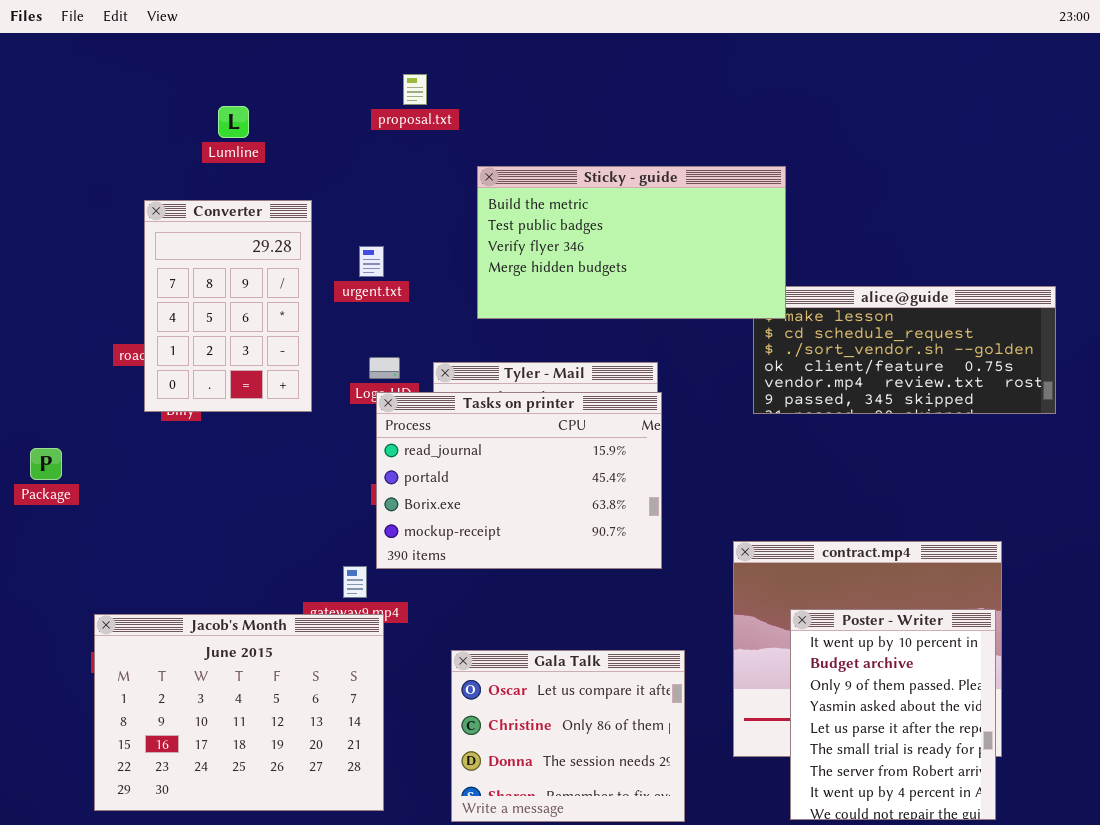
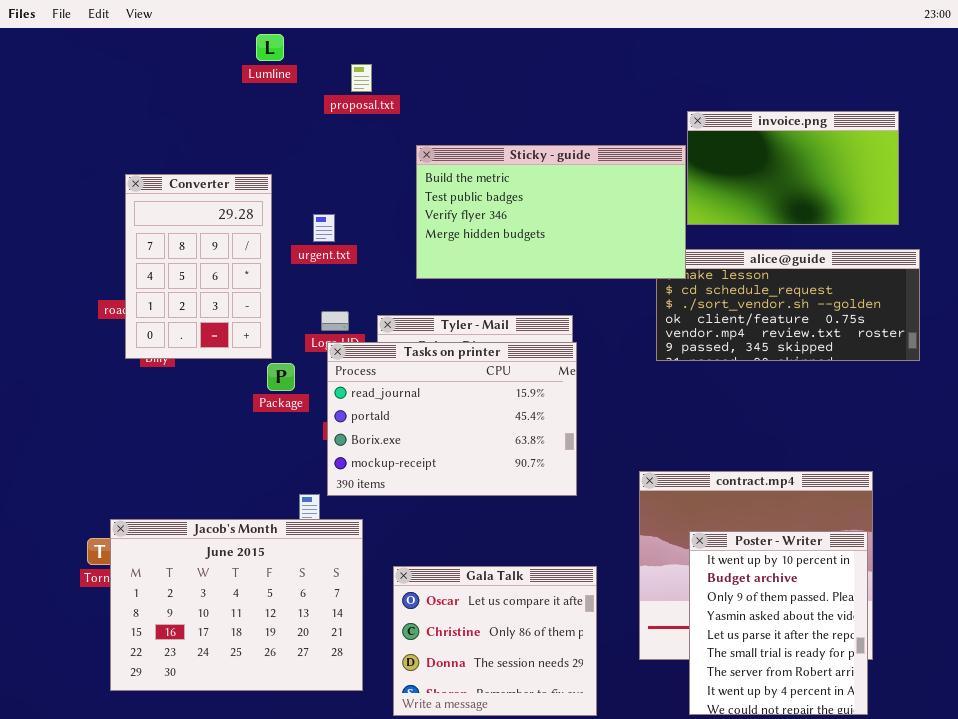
Lumline: [218,106,249,138] -> [256,34,284,61], moved
invoice.png: none -> [687,111,899,225], opened
Package: [30,448,62,480] -> [267,363,295,391], moved
Jacob's Month: [94,614,384,811] -> [110,519,363,691], moved

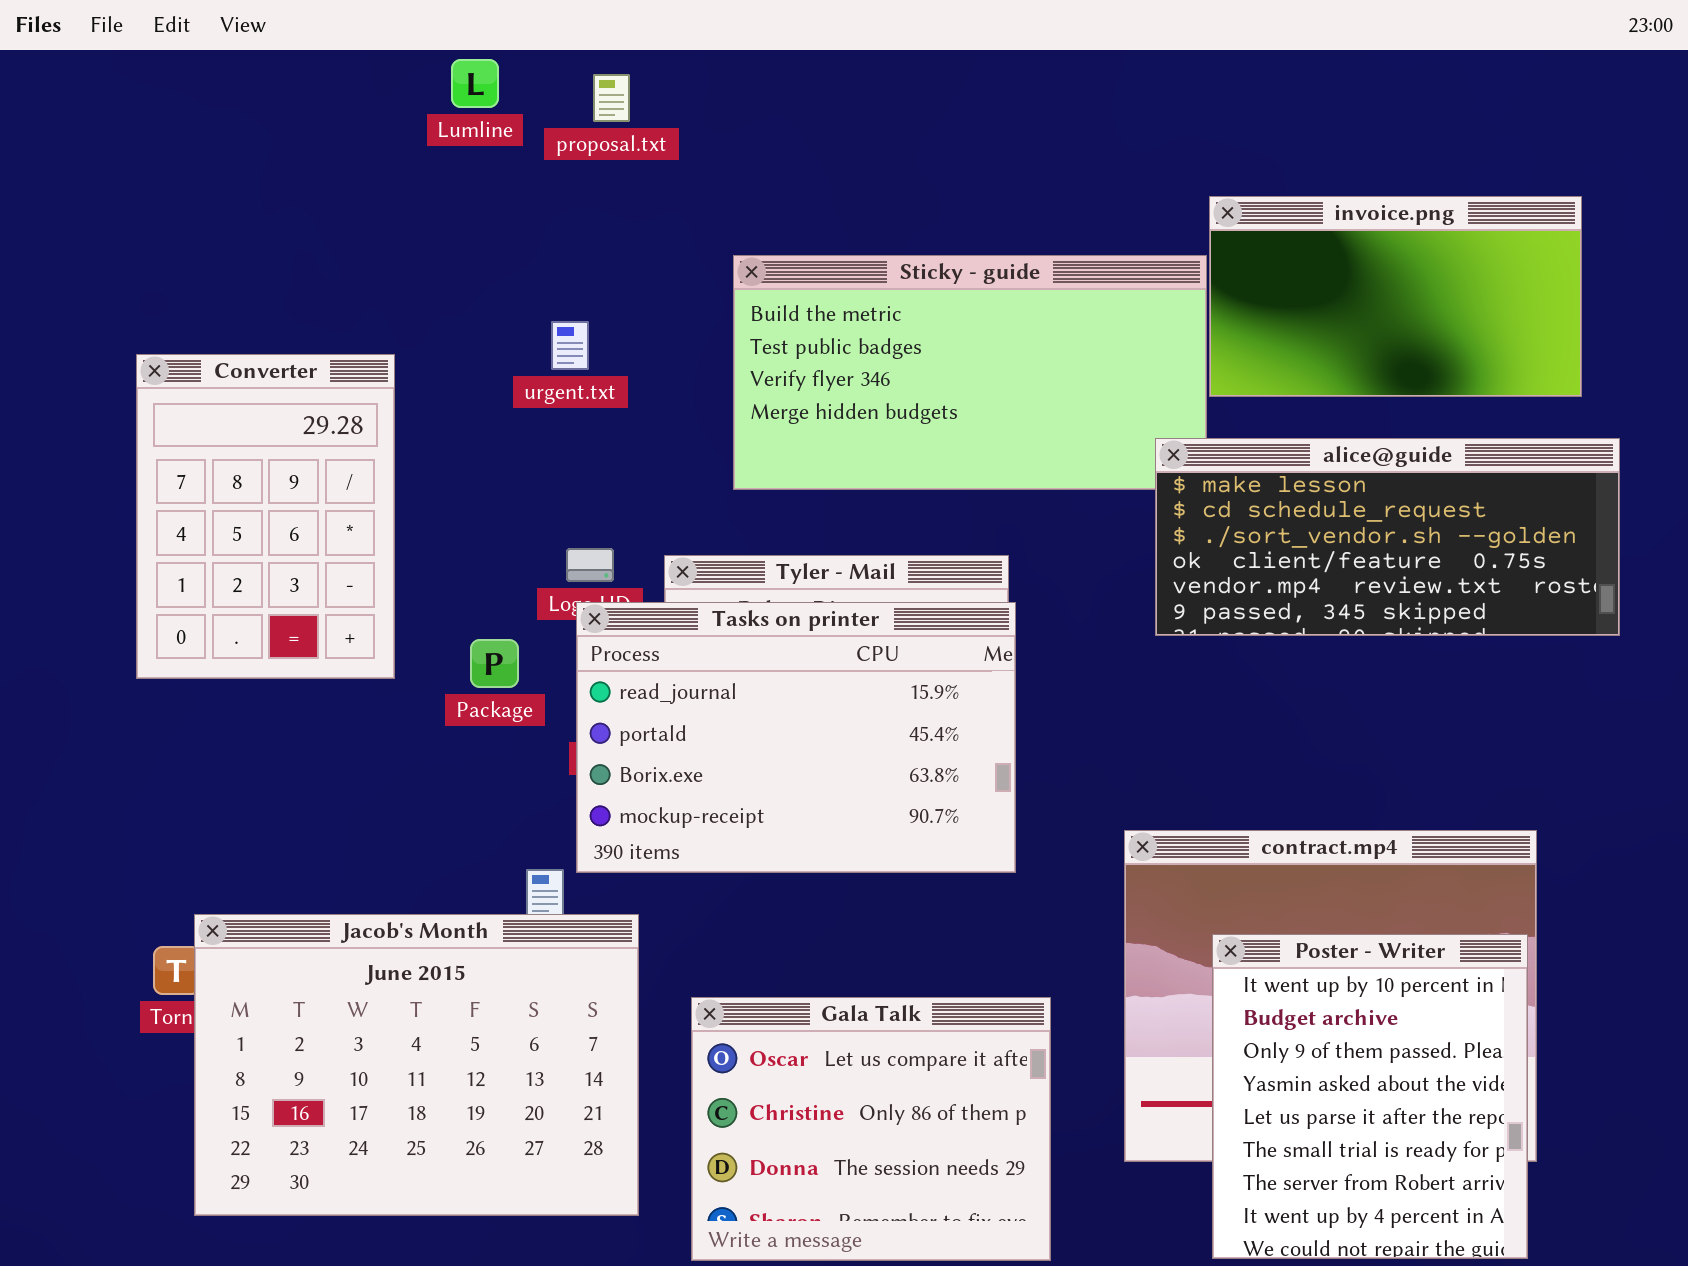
proposal.txt: [351,64,372,92] -> [593,74,630,122], moved
Converter: [125,174,272,359] -> [136,354,395,679], moved
urgent.txt: [313,214,335,242] -> [551,321,589,370], moved
alice@guide: [656,249,920,361] -> [1155,438,1620,636], raised

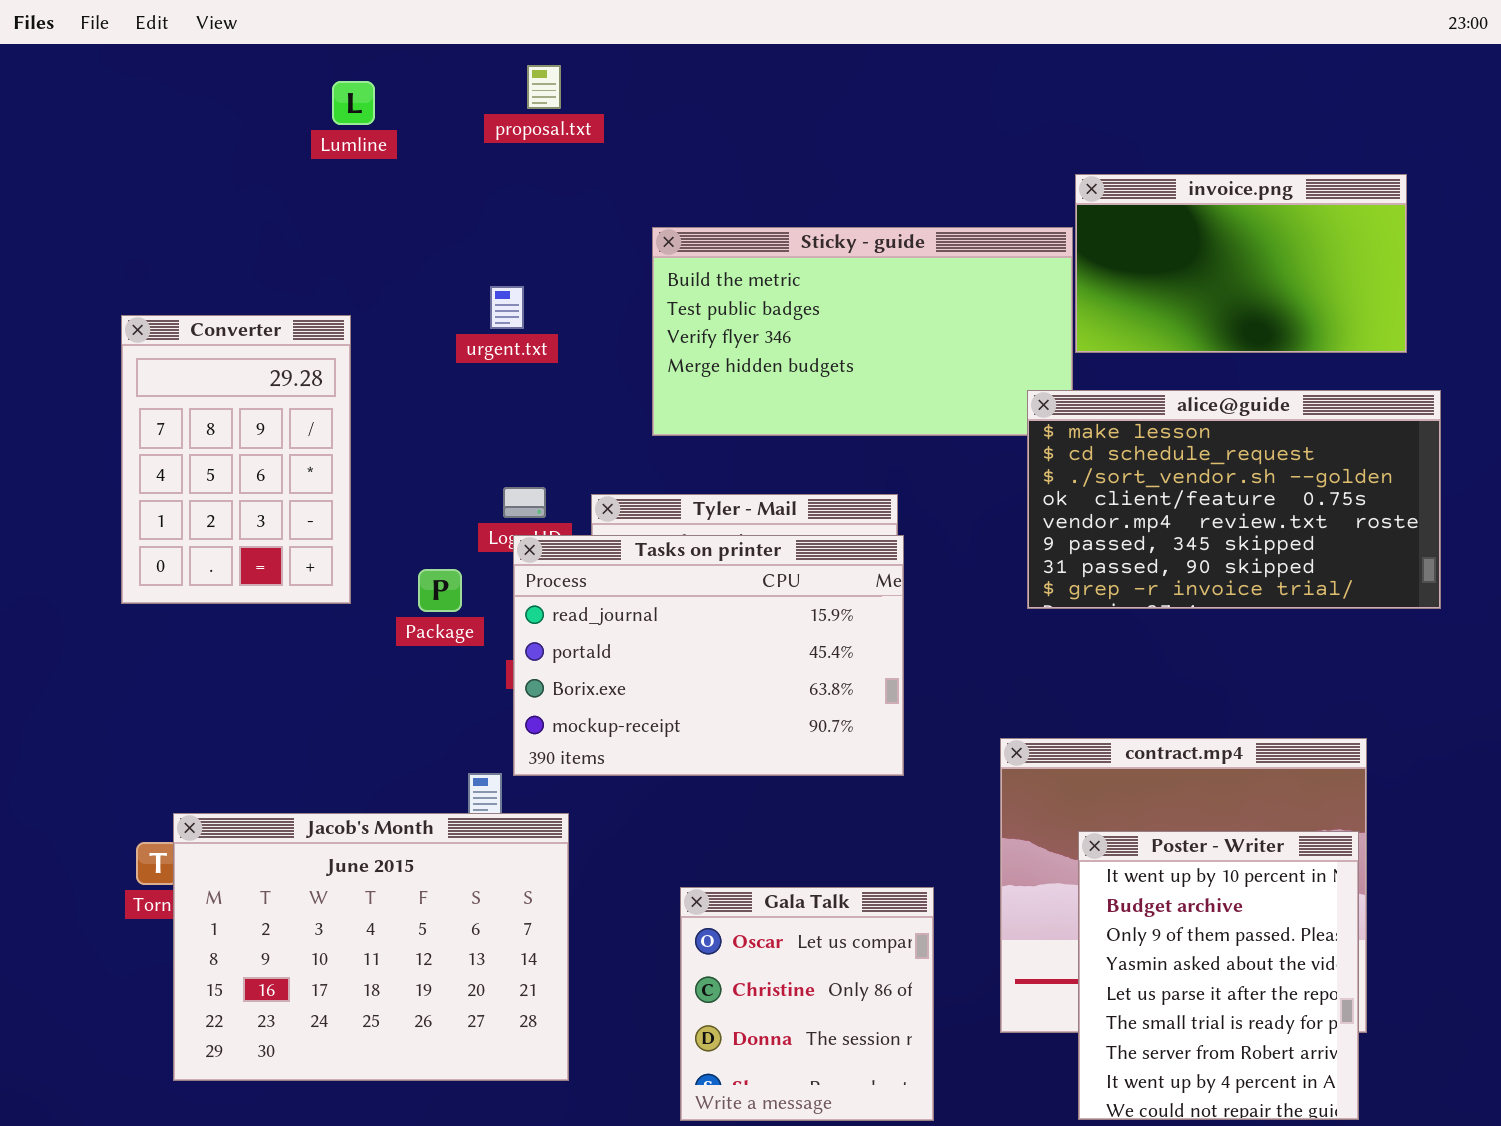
Lumline: [451,59,499,108] -> [332,81,375,125], moved
alice@guide: [1155,438,1620,636] -> [1027,390,1441,609], resized
Gala Talk: [691,997,1051,1261] -> [680,887,934,1121], resized

